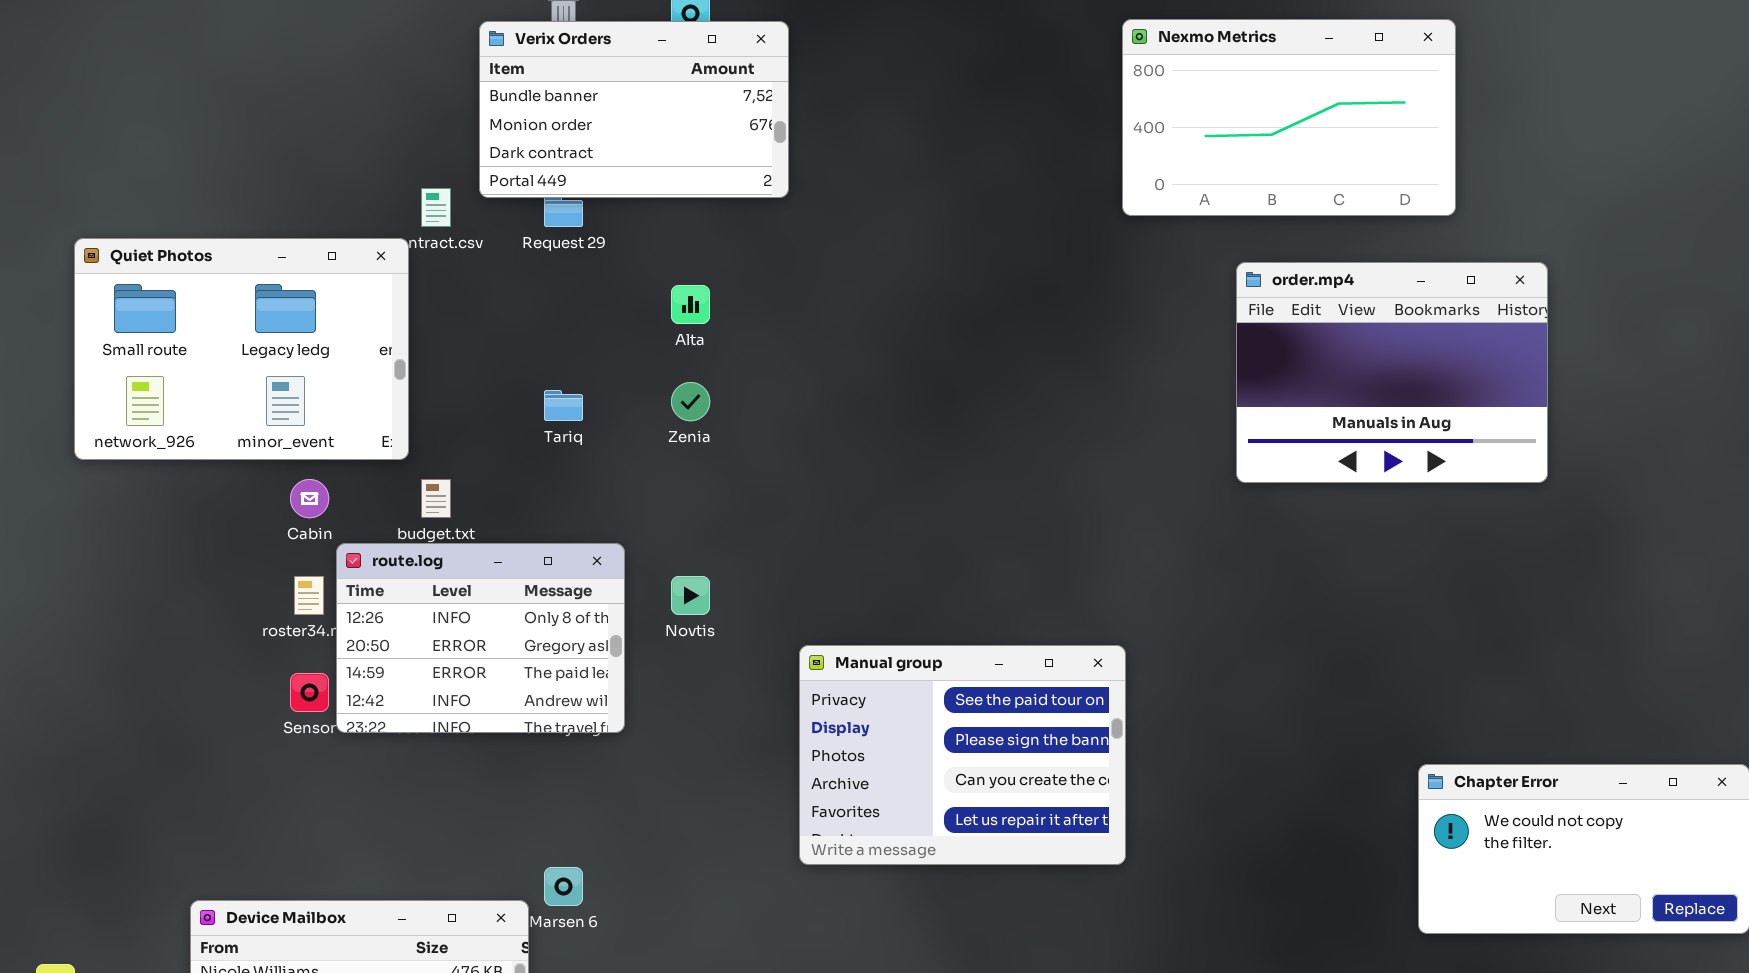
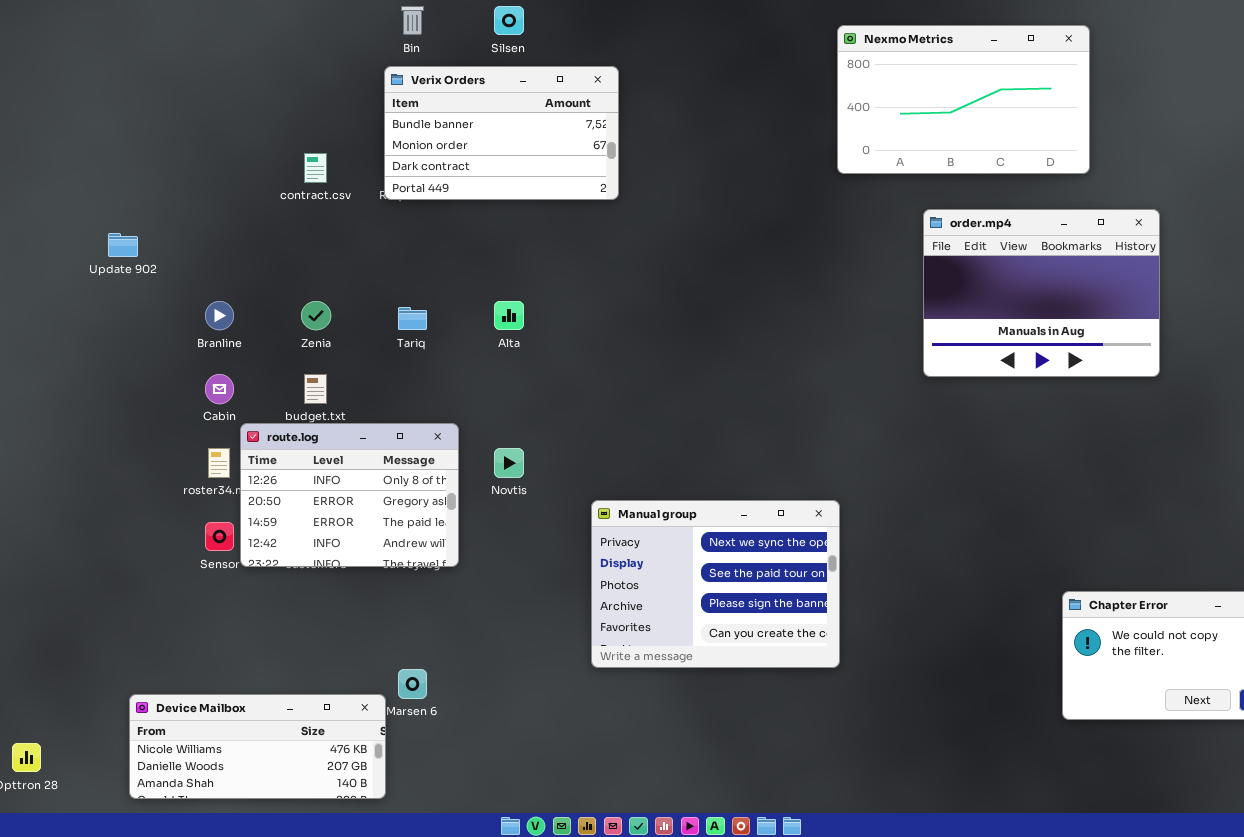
Verix Orders: [479,21,789,198] -> [384,66,619,200], moved
Quiet Photos: [74,238,409,460] -> none, closed
Alta: [671,285,710,324] -> [494,301,524,330], moved
Zenia: [671,382,710,421] -> [301,301,331,330], moved
Manual group: [799,645,1126,865] -> [591,500,840,668], scrolled up 1 row

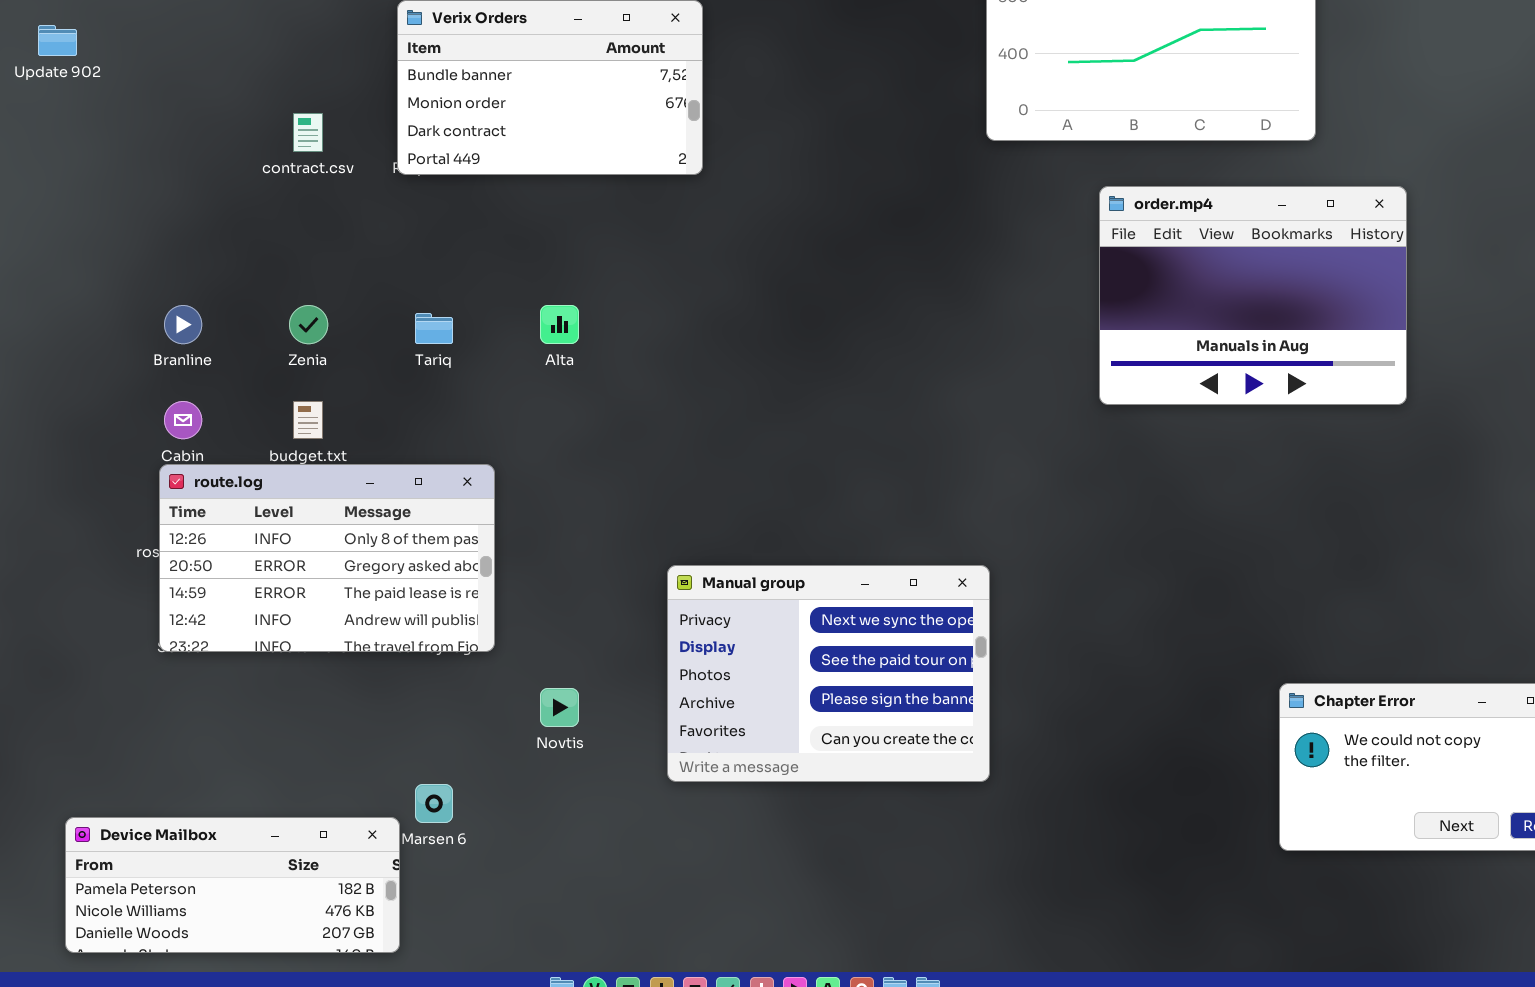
Update 902: [108,233,138,257] -> [38,25,77,56], moved
route.log: [240,423,459,567] -> [159,464,495,652], resized
Novtis: [494,448,524,478] -> [540,688,579,727], moved
Device Mailbox: [129,694,386,799] -> [65,817,400,953], scrolled up 1 row

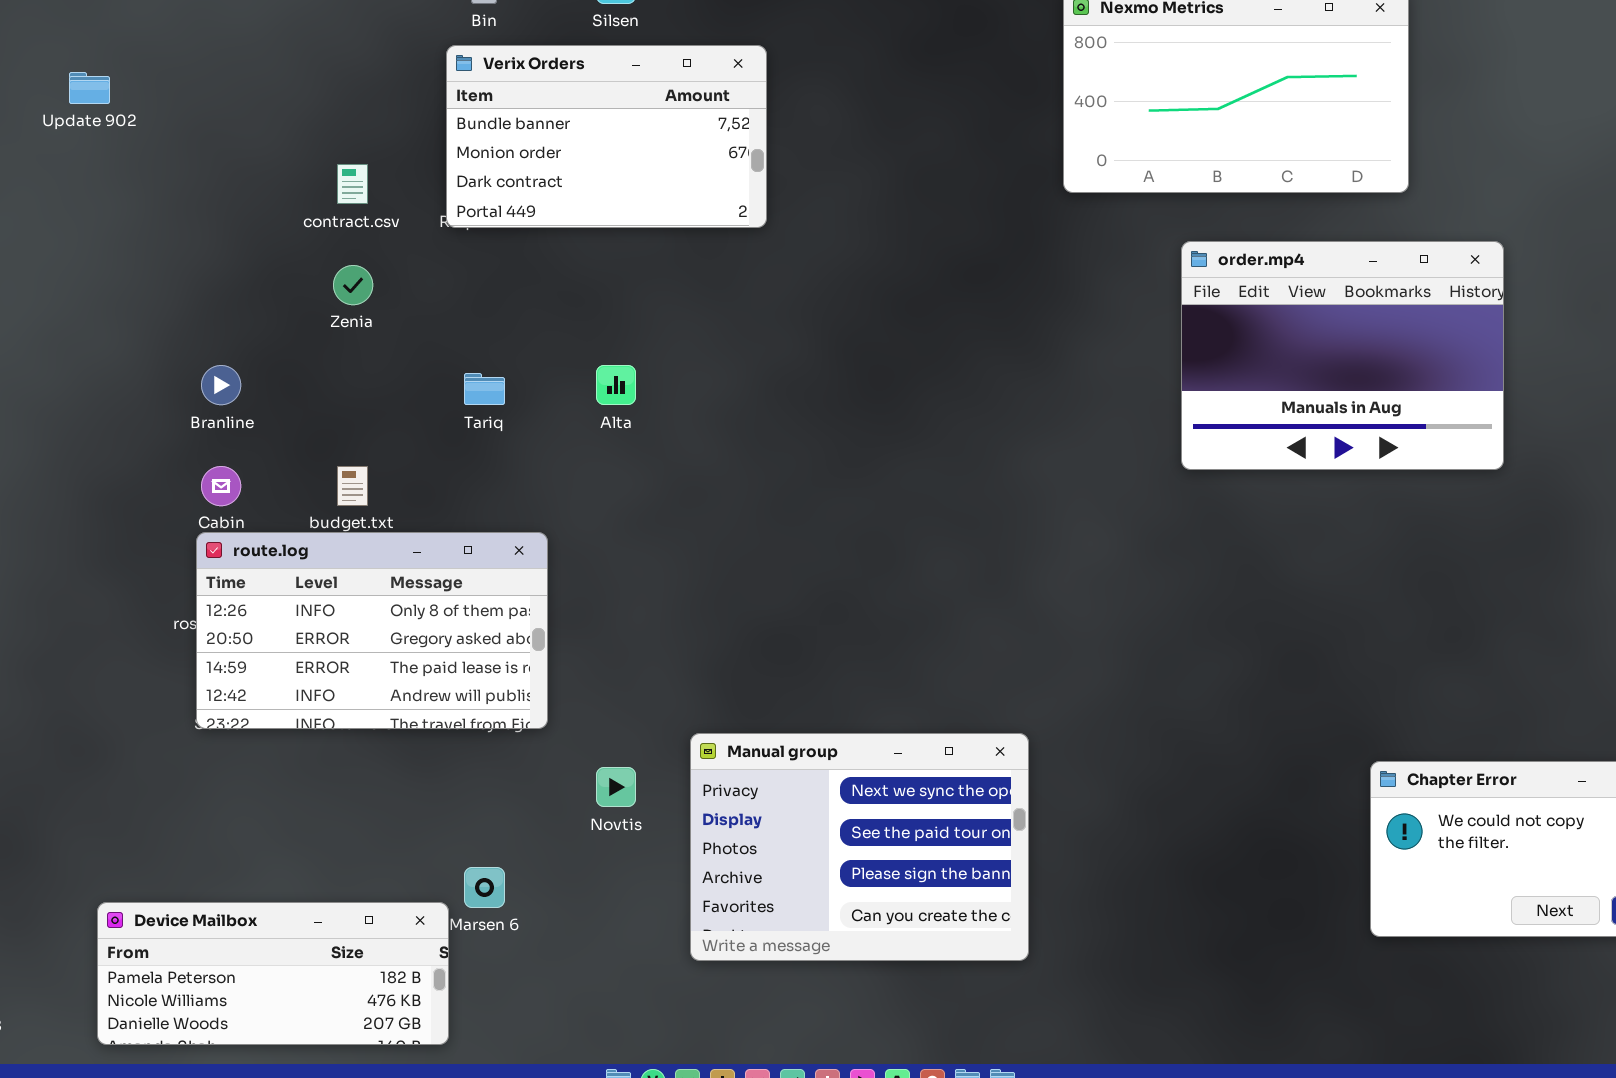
Zenia: [289,305,328,344] -> [333,265,373,305], moved
Manual group: [667,565,990,782] -> [690,733,1029,961], moved

